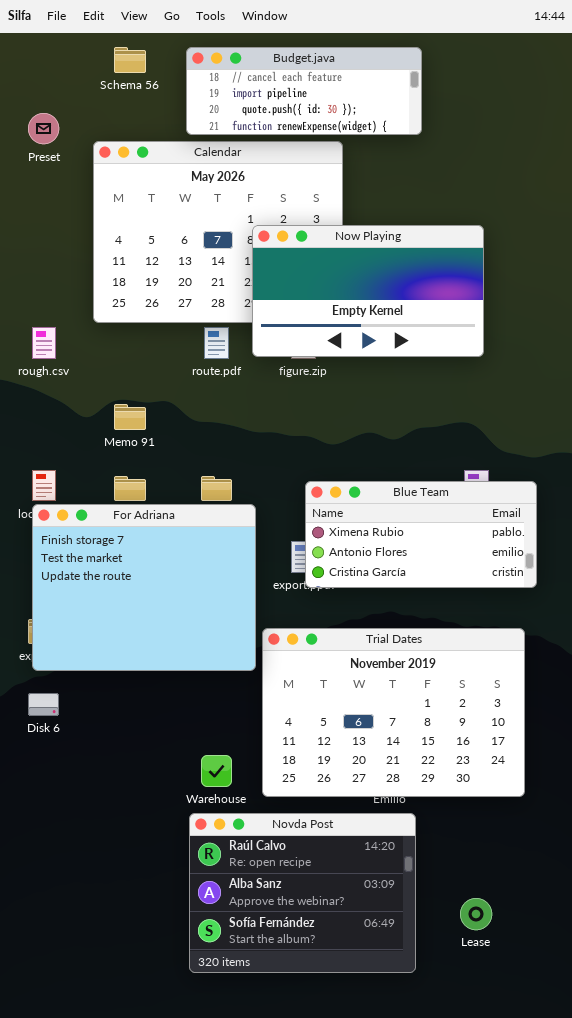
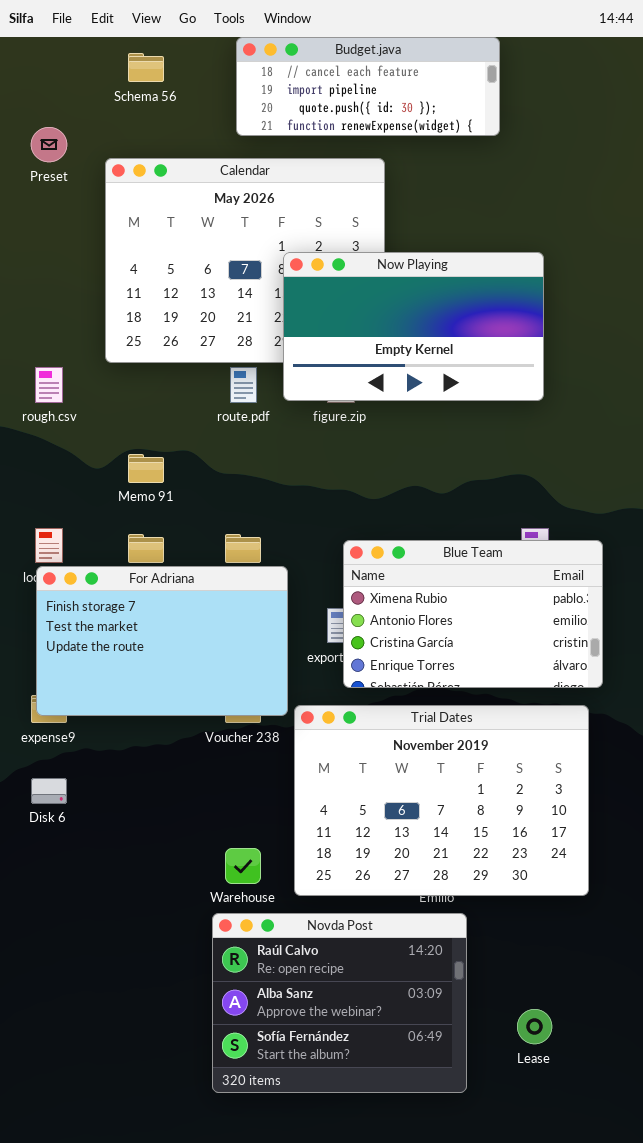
Budget.java: [186,47,422,135] -> [236,37,500,136], moved
Blue Team: [305,481,537,588] -> [343,540,603,688], resized
For Adriana: [32,504,256,671] -> [36,566,288,716], resized

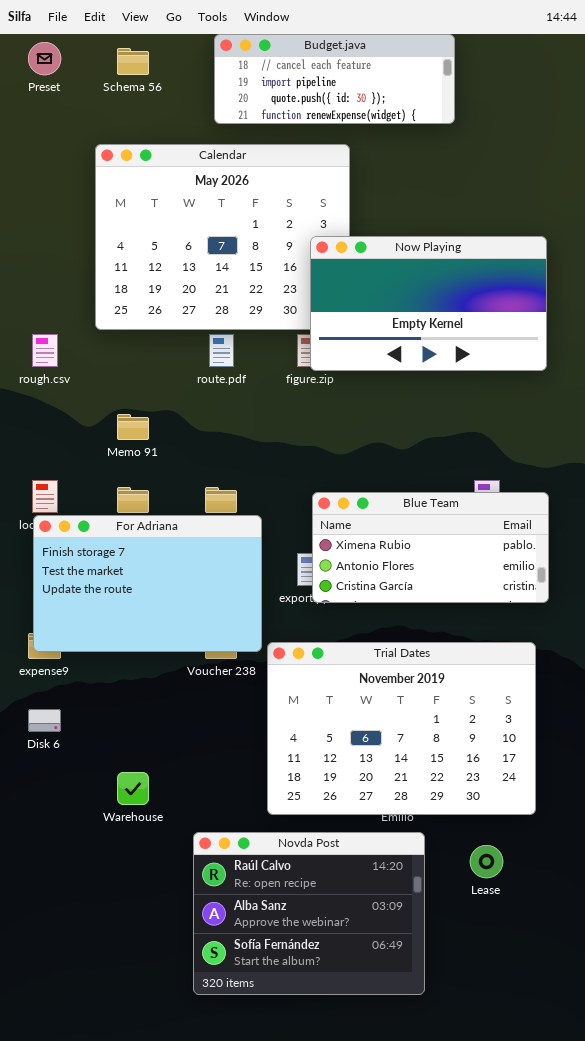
Preset: [31,127,67,162] -> [28,42,61,75], moved
Now Playing: [283,252,544,401] -> [310,236,547,371], moved
Blue Team: [343,540,603,688] -> [312,492,549,603], resized
Warehouse: [225,848,261,884] -> [117,772,149,805], moved
Lease: [517,1009,552,1044] -> [470,845,503,878], moved

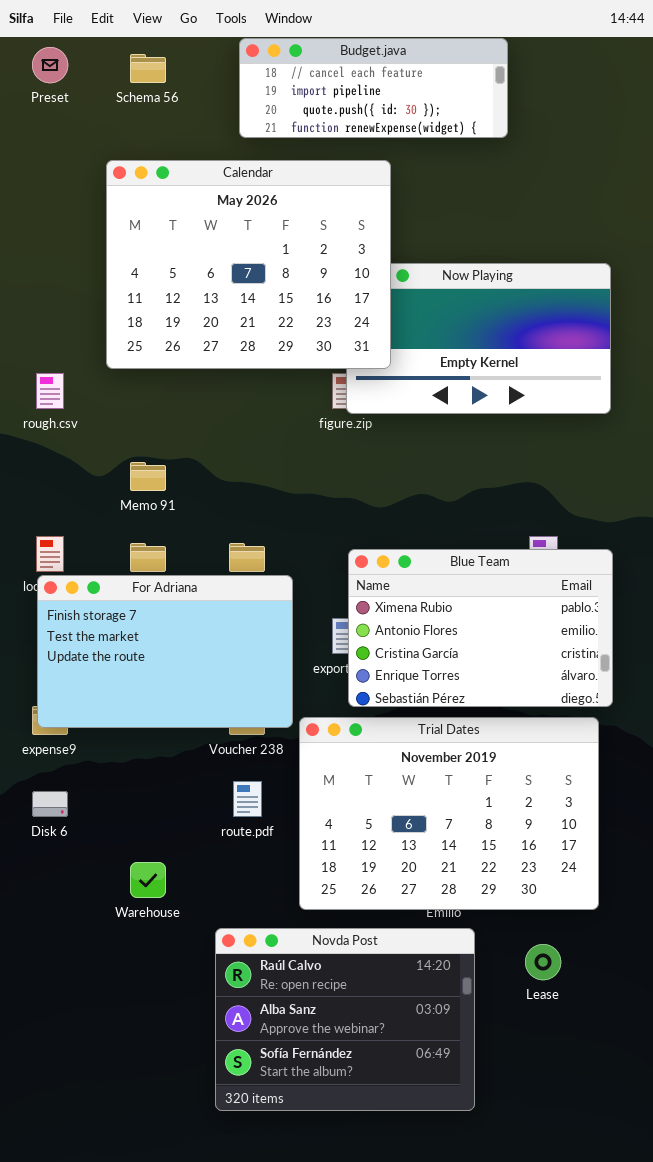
Calendar: [95,144,350,330] -> [106,160,391,369], raised
route.pdf: [209,334,234,367] -> [233,781,262,817], moved
Blue Team: [312,492,549,603] -> [348,549,613,707], resized

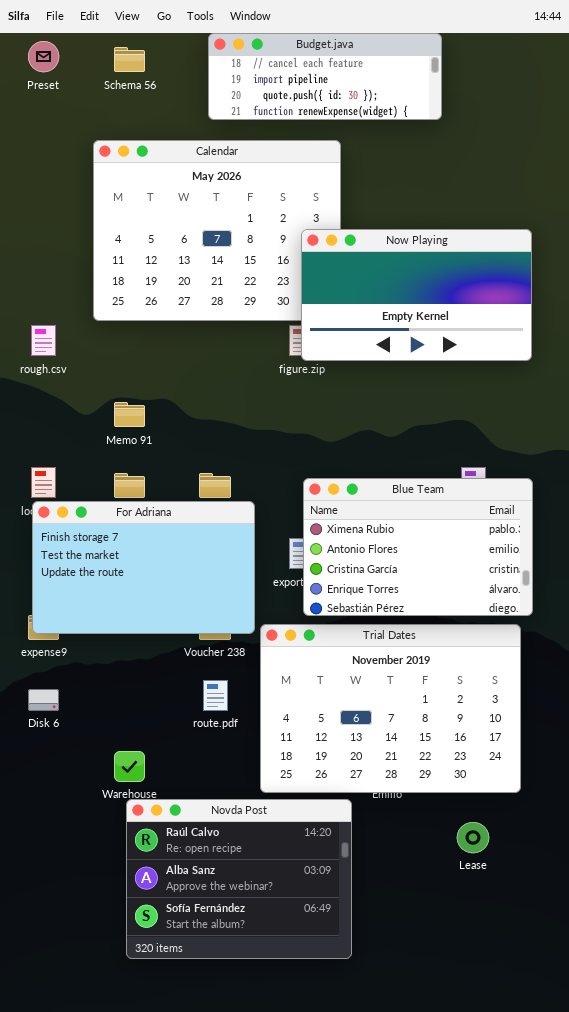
Now Playing: [346,263,611,414] -> [301,229,532,361], raised
Novda Post: [215,928,475,1111] -> [126,799,352,959], moved

